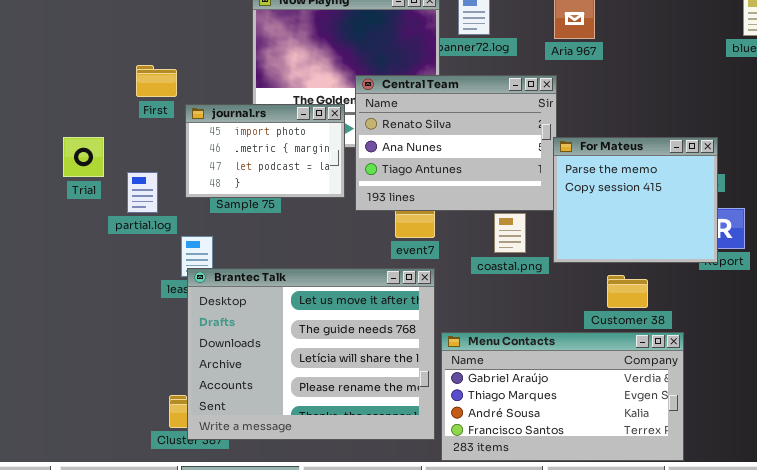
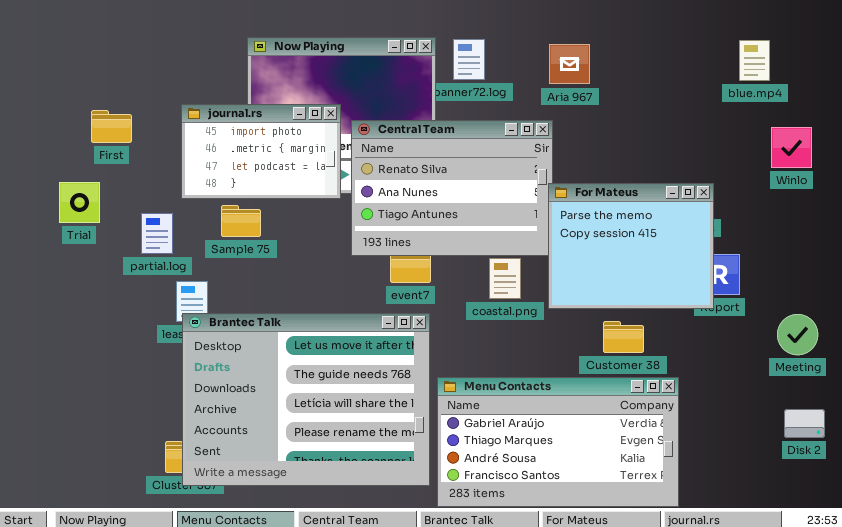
First: [136,65,177,97] -> [91,110,132,143], moved
journal.rs: [185,104,345,198] -> [181,104,341,199], moved
partial.log: [127,172,158,213] -> [141,213,173,254], moved

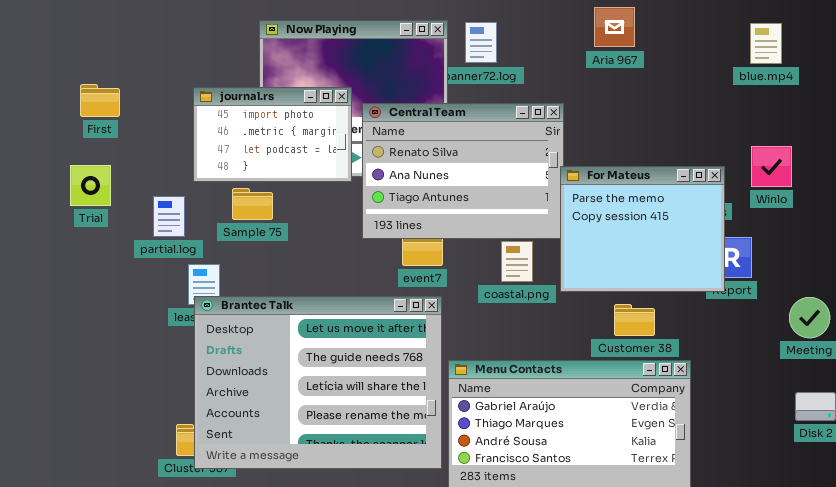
Aria 967: [549,44,590,84] -> [594,7,635,47], moved
First: [91,110,132,143] -> [80,84,120,117], moved
Winlo: [771,127,812,168] -> [751,146,792,187], moved

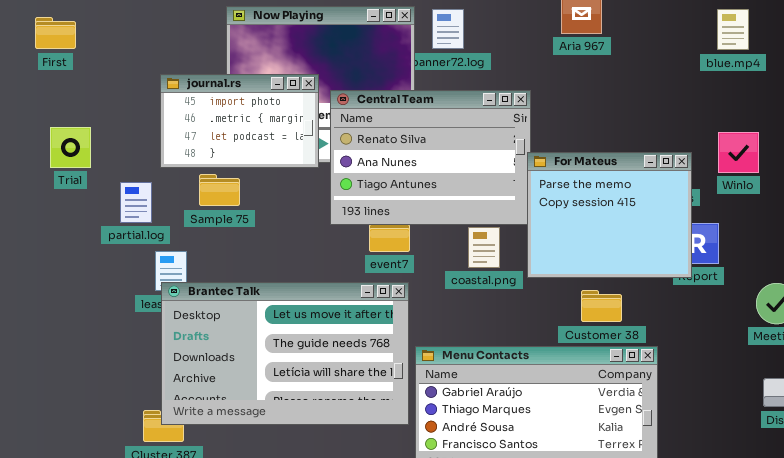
First: [80,84,120,117] -> [35,17,76,49], moved
Trial: [70,165,111,206] -> [50,127,91,168], moved
Brantec Talk: [194,296,442,469] -> [161,282,409,425], resized

